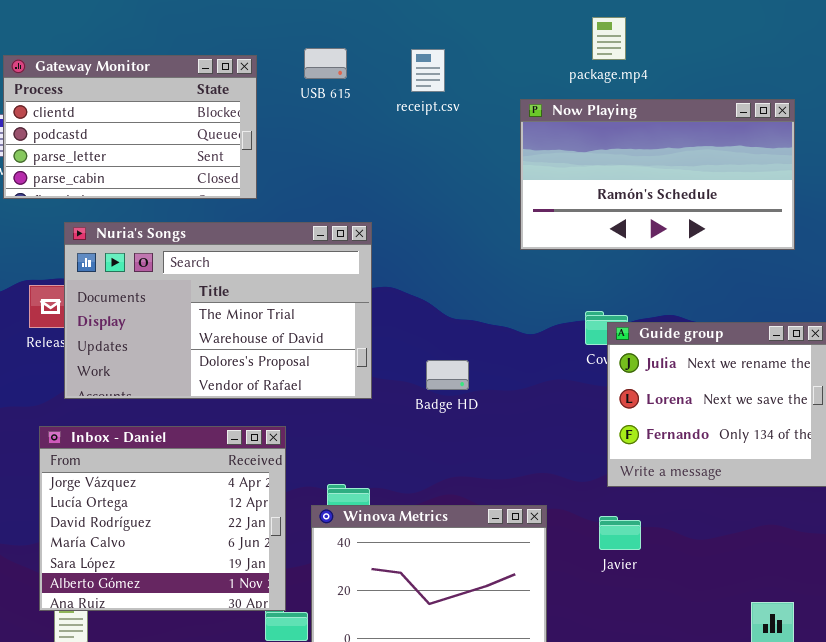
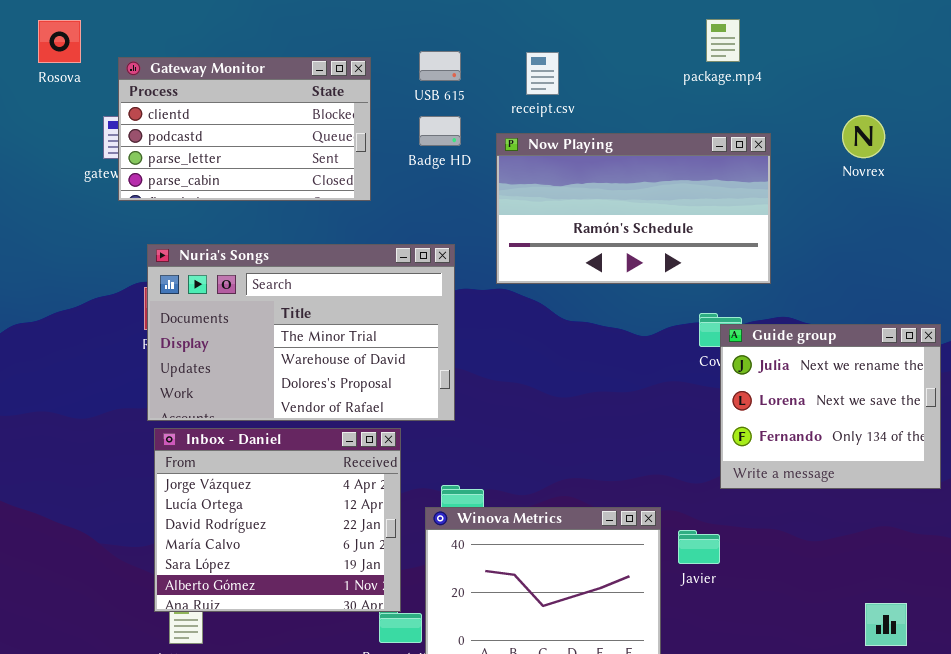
Now Playing: [520,99,795,250] -> [496,133,771,284], moved
Nuria's Songs: [64,222,372,399] -> [147,244,455,421], moved
Badge HD: [426,360,469,390] -> [419,116,461,146], moved
Javier: [599,516,641,550] -> [678,530,720,564], moved

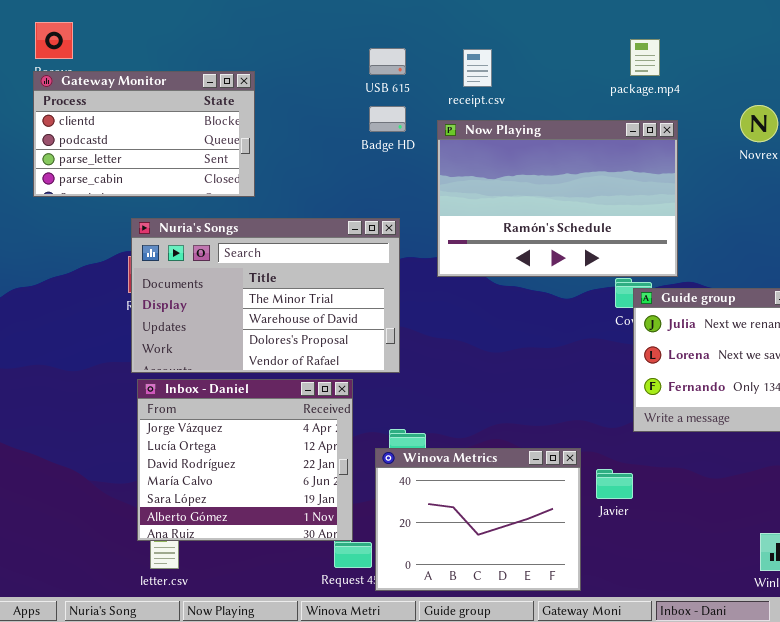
package.mp4: [706,19,740,62] -> [630,39,660,76], moved
Gateway Monitor: [118,57,371,201] -> [33,71,255,197], moved
Now Playing: [496,133,771,284] -> [437,120,678,277], resized

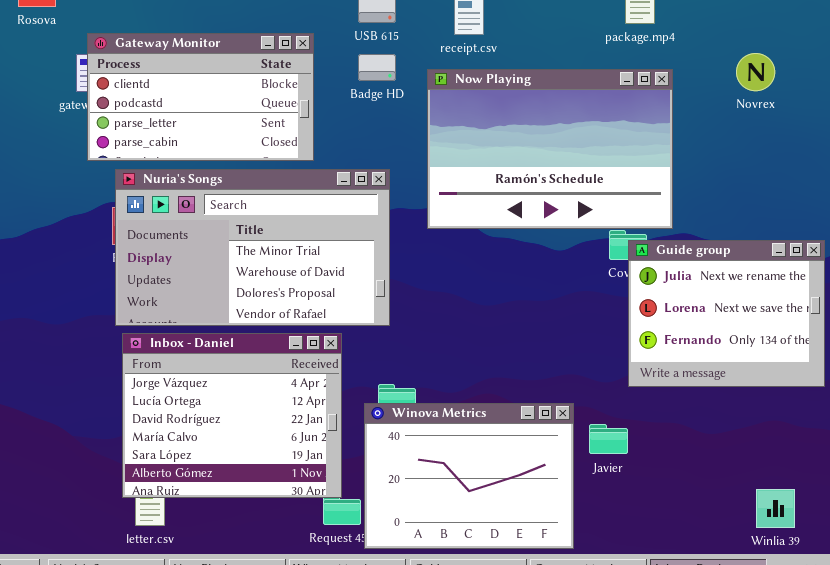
Gateway Monitor: [33,71,255,197] -> [87,33,314,161], moved

